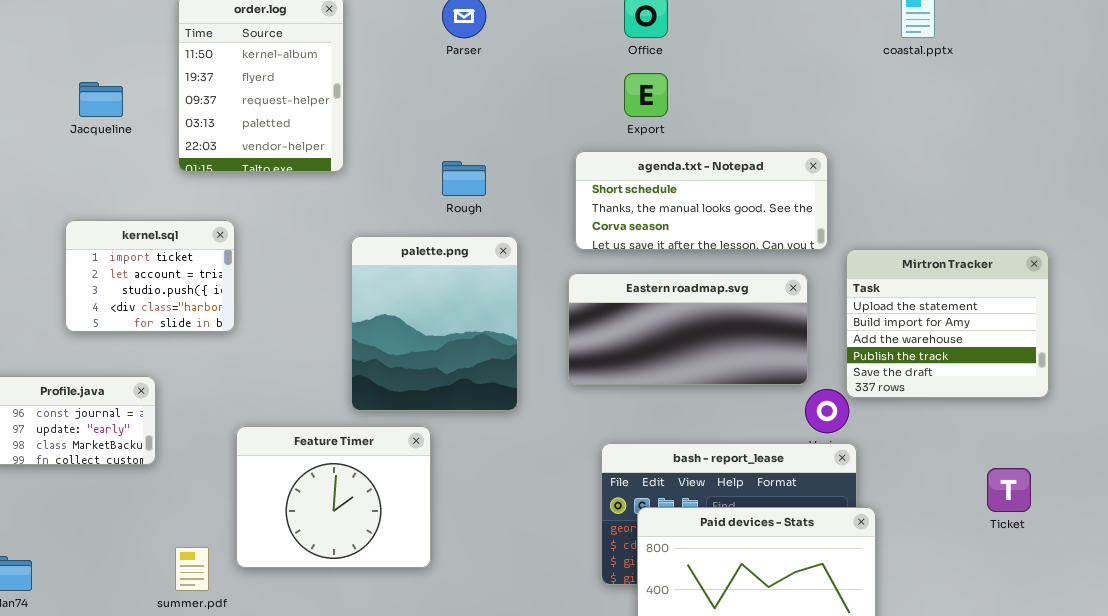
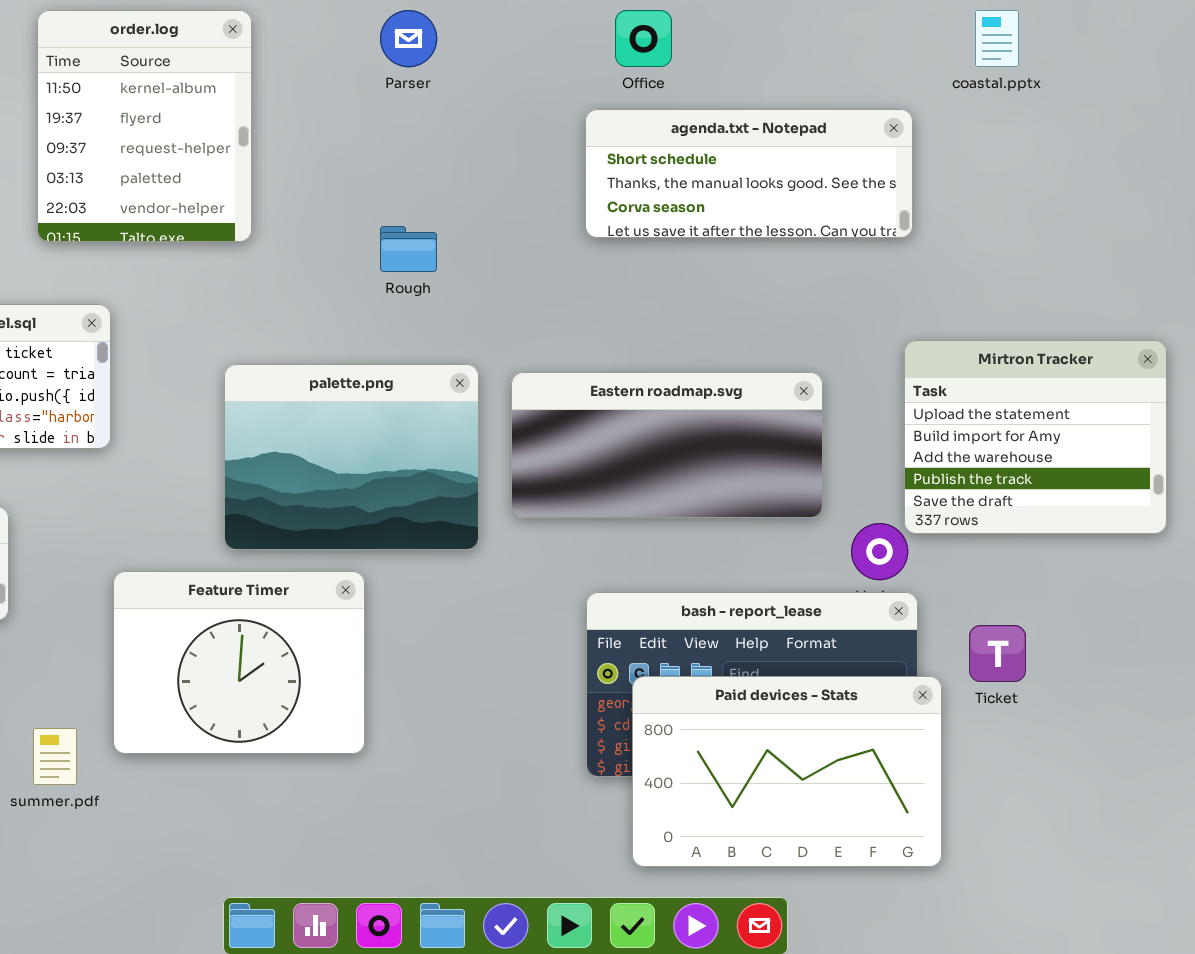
agenda.txt - Notepad: [575,151,828,250] -> [585,109,913,238], moved
palette.png: [351,236,518,411] -> [224,364,479,550], resized
Eastern roadmap.svg: [568,273,808,385] -> [511,372,823,518], moved
Ticket: [987,468,1031,512] -> [969,625,1026,682], moved

